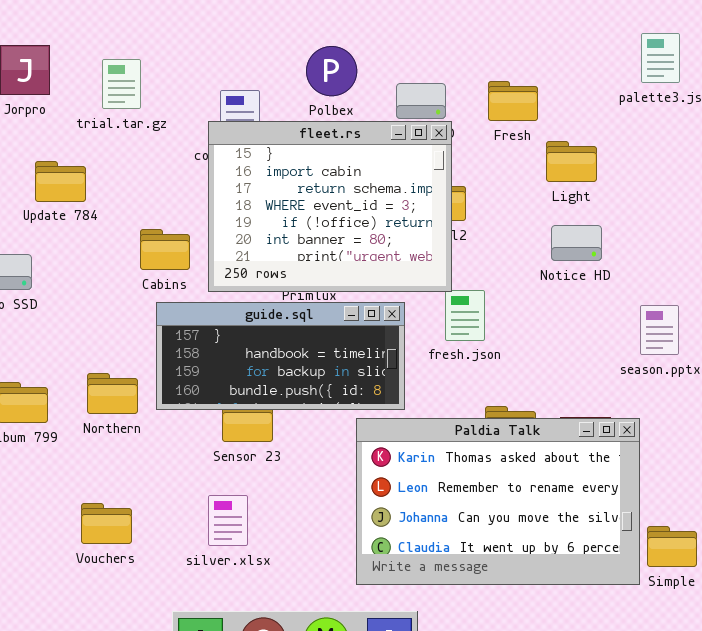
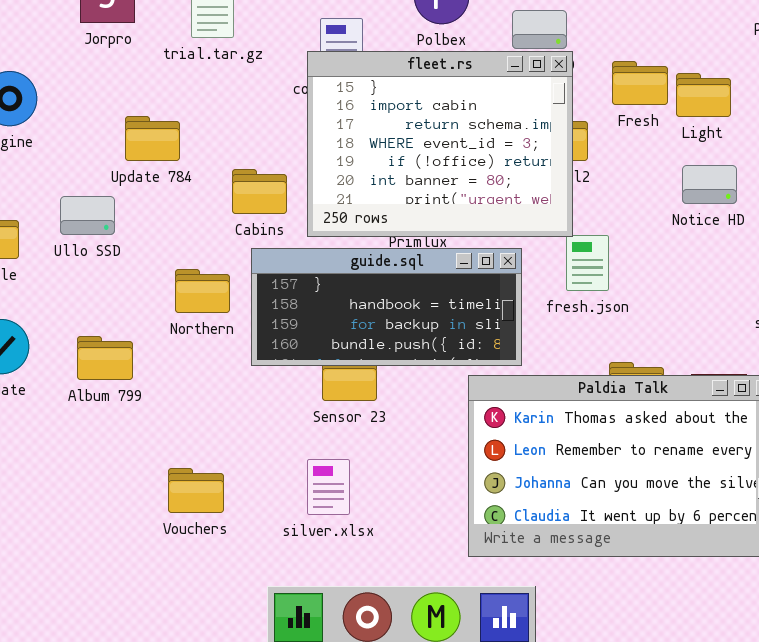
Fresh: [488,81,538,121] -> [612,61,668,105], moved
Update 784: [35,161,86,202] -> [125,116,180,161], moved
Northern: [87,373,138,414] -> [175,269,230,313], moved

